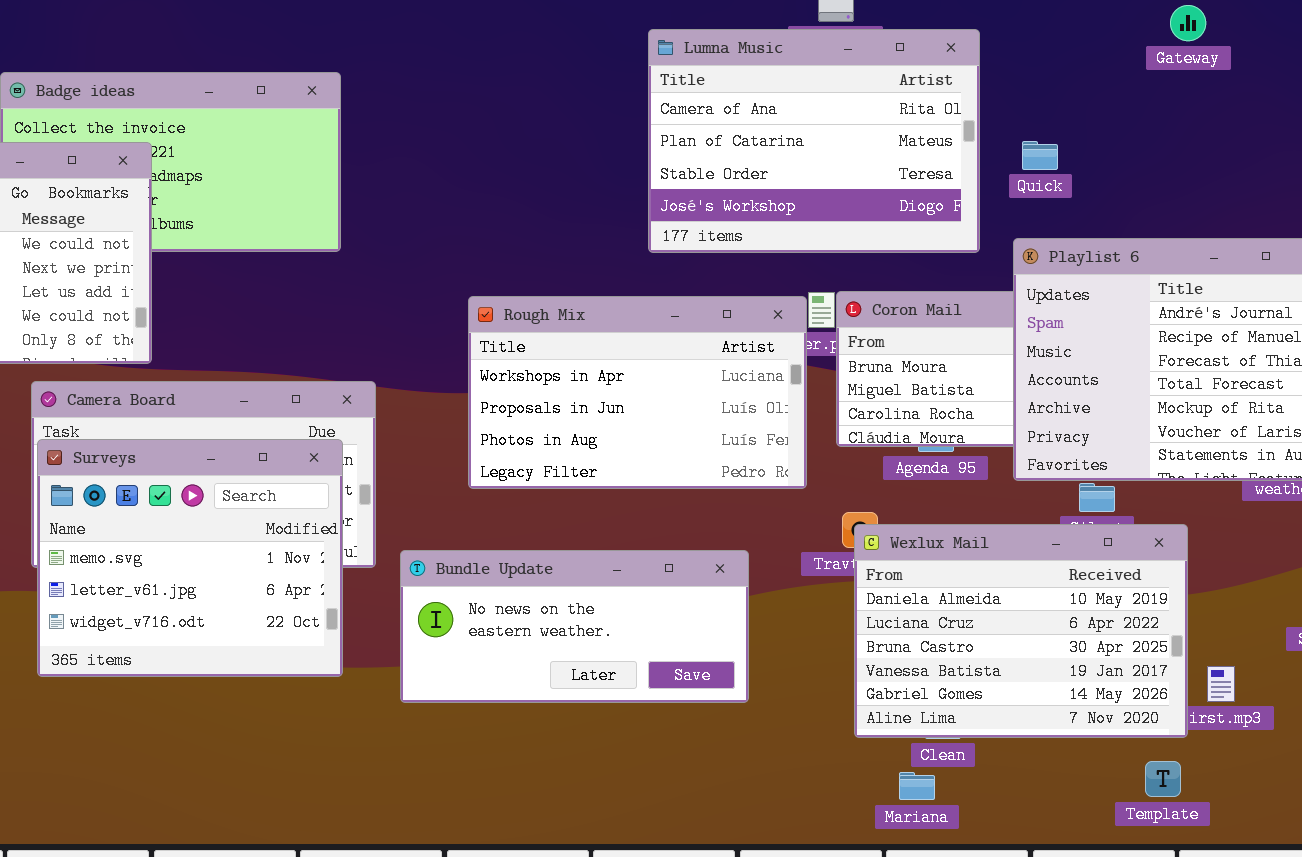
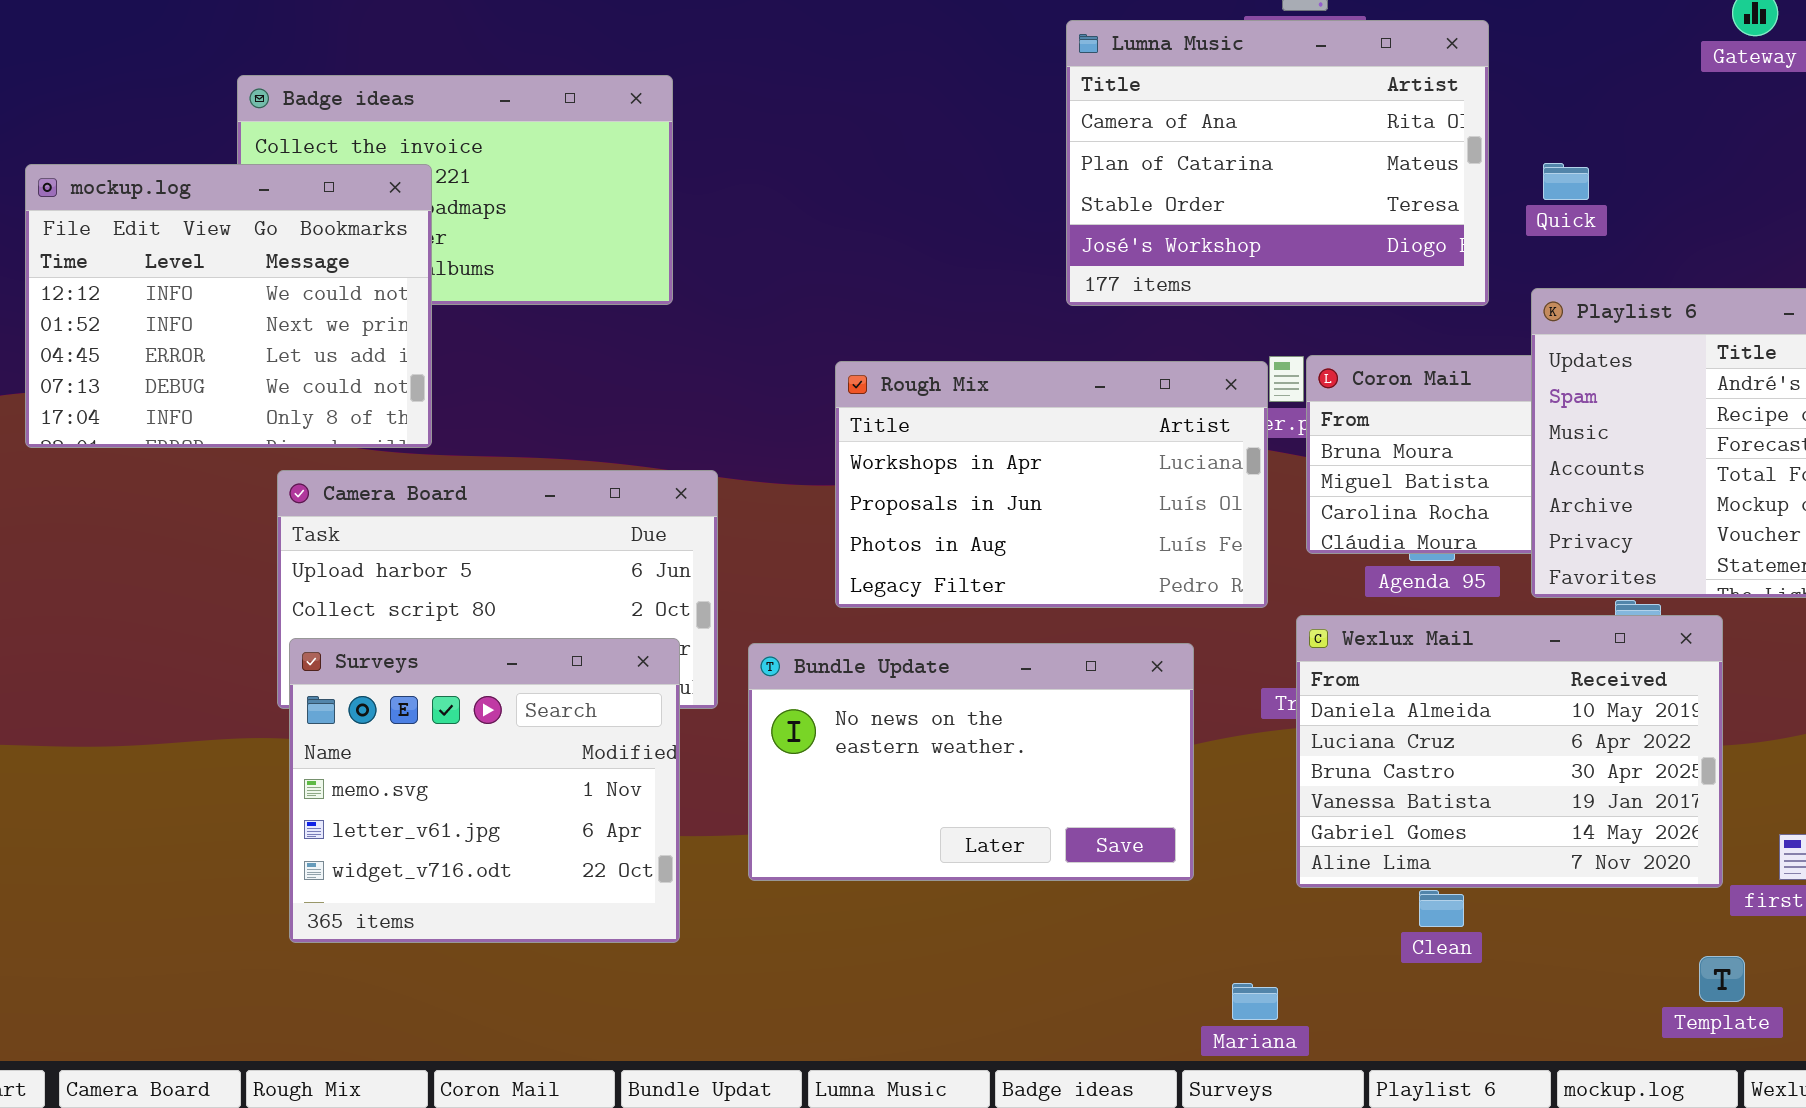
Surveys: [37,439,343,677] -> [289,638,680,943], moved
Wexlux Mail: [854,524,1188,738] -> [1296,615,1723,888], moved
Bundle Update: [400,550,749,703] -> [748,643,1194,881], resized
Mariana: [899,772,935,800] -> [1232,983,1278,1020], moved

